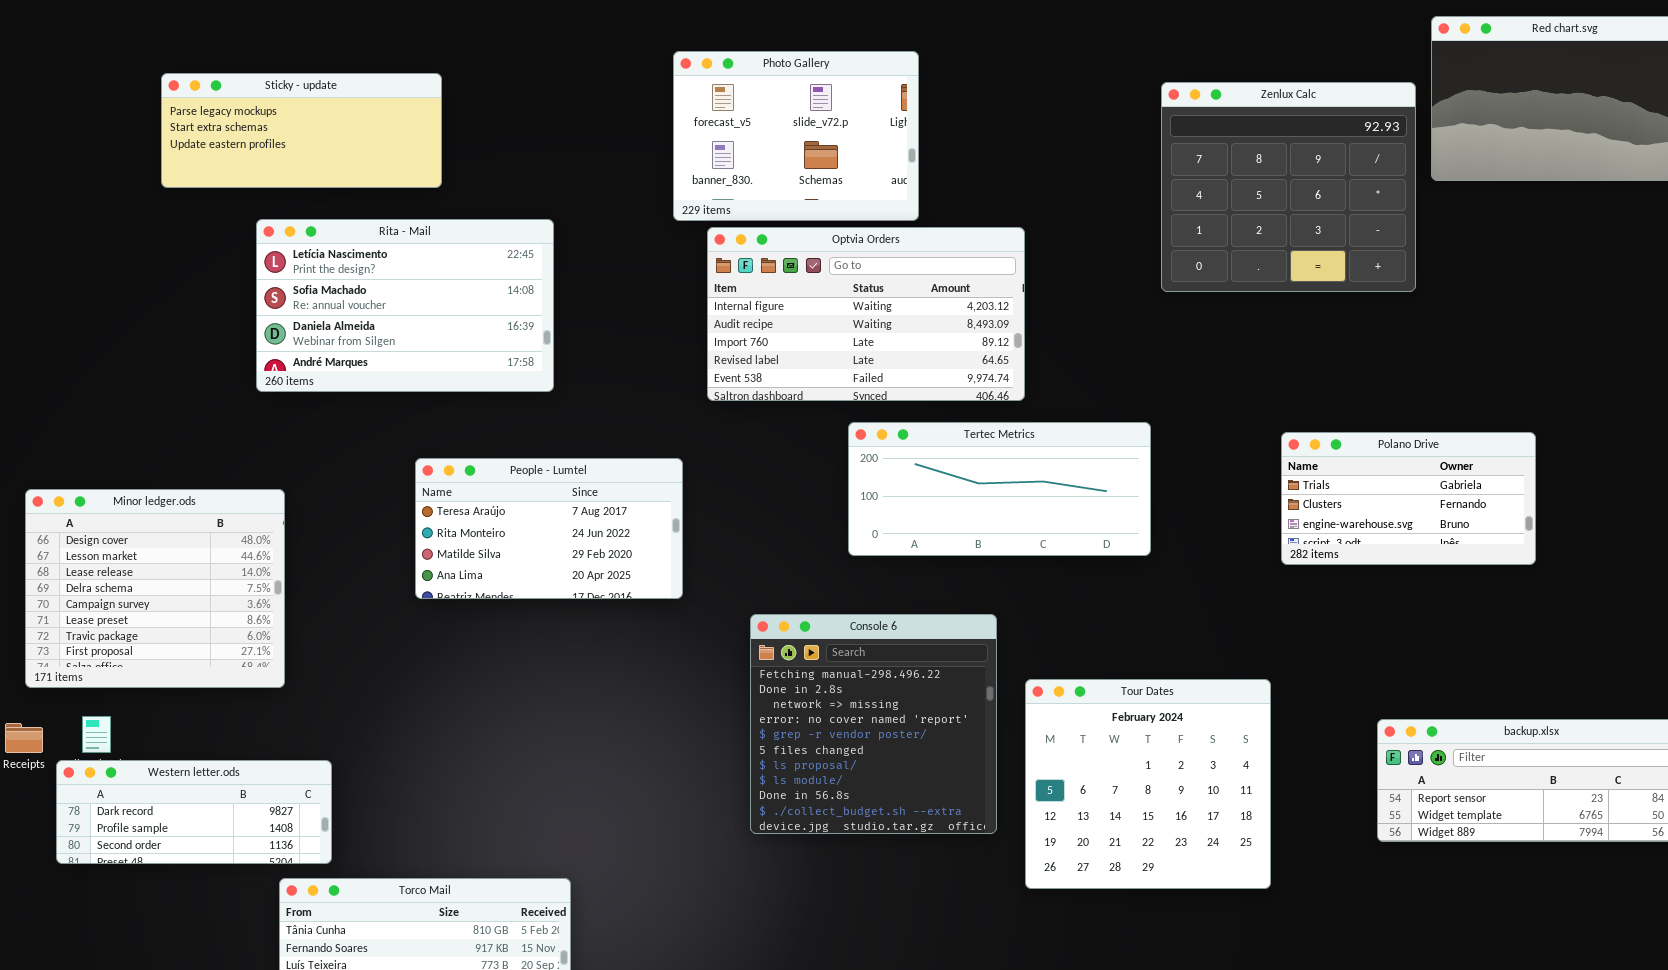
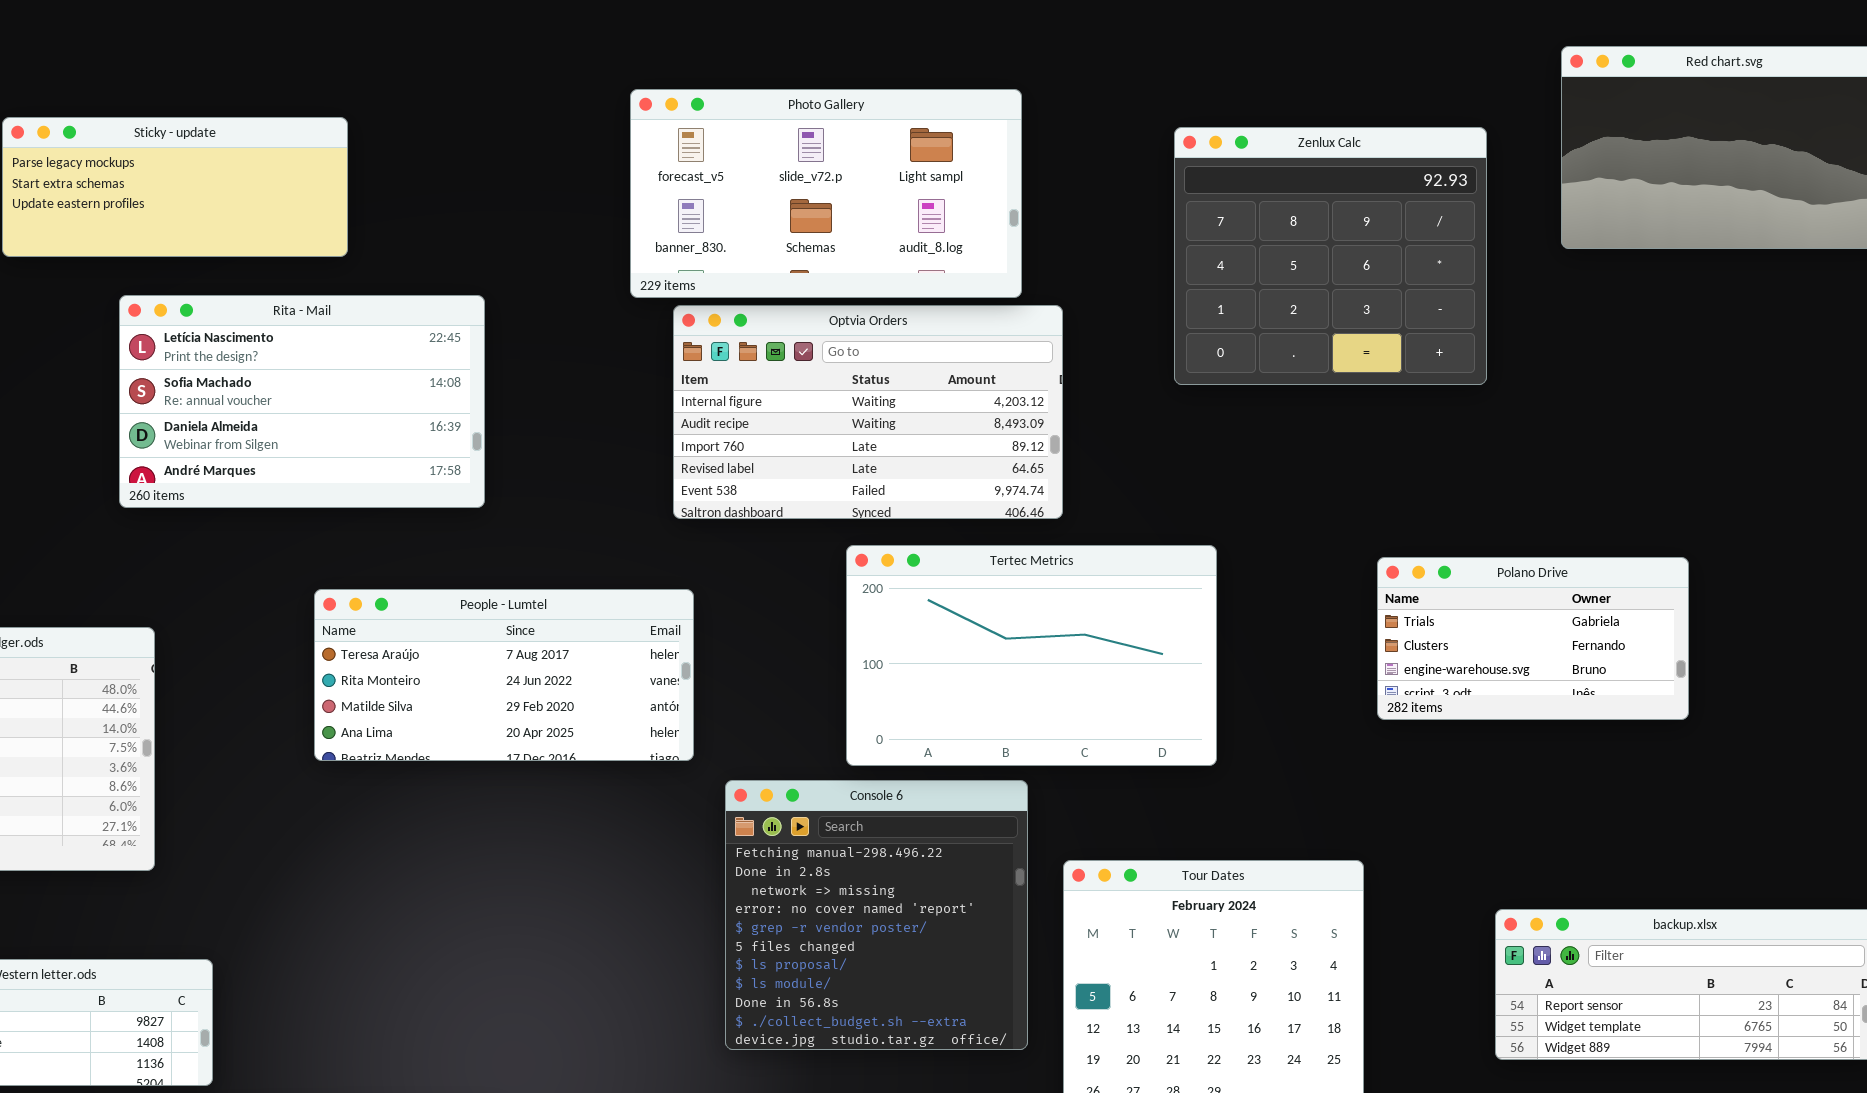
Photo Gallery: [673,51,919,221] -> [630,89,1022,298], resized
Zenlux Calc: [1161,82,1416,292] -> [1174,127,1487,385], moved
Tertec Metrics: [848,422,1151,556] -> [846,545,1217,766], resized
People - Lumtel: [415,458,683,599] -> [314,589,694,761], resized

